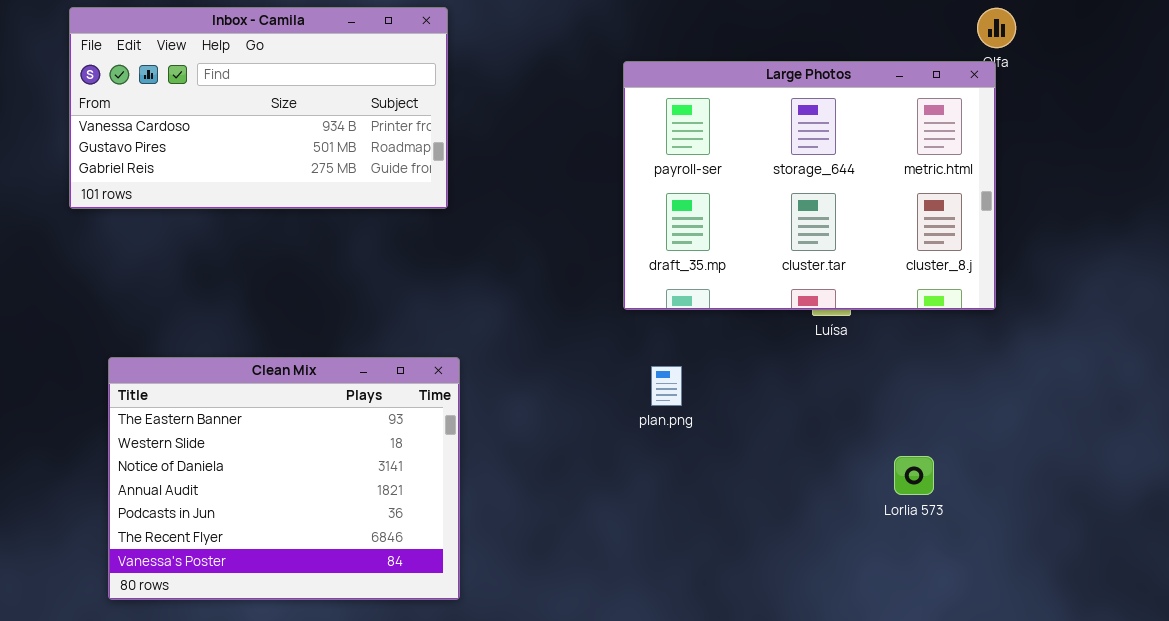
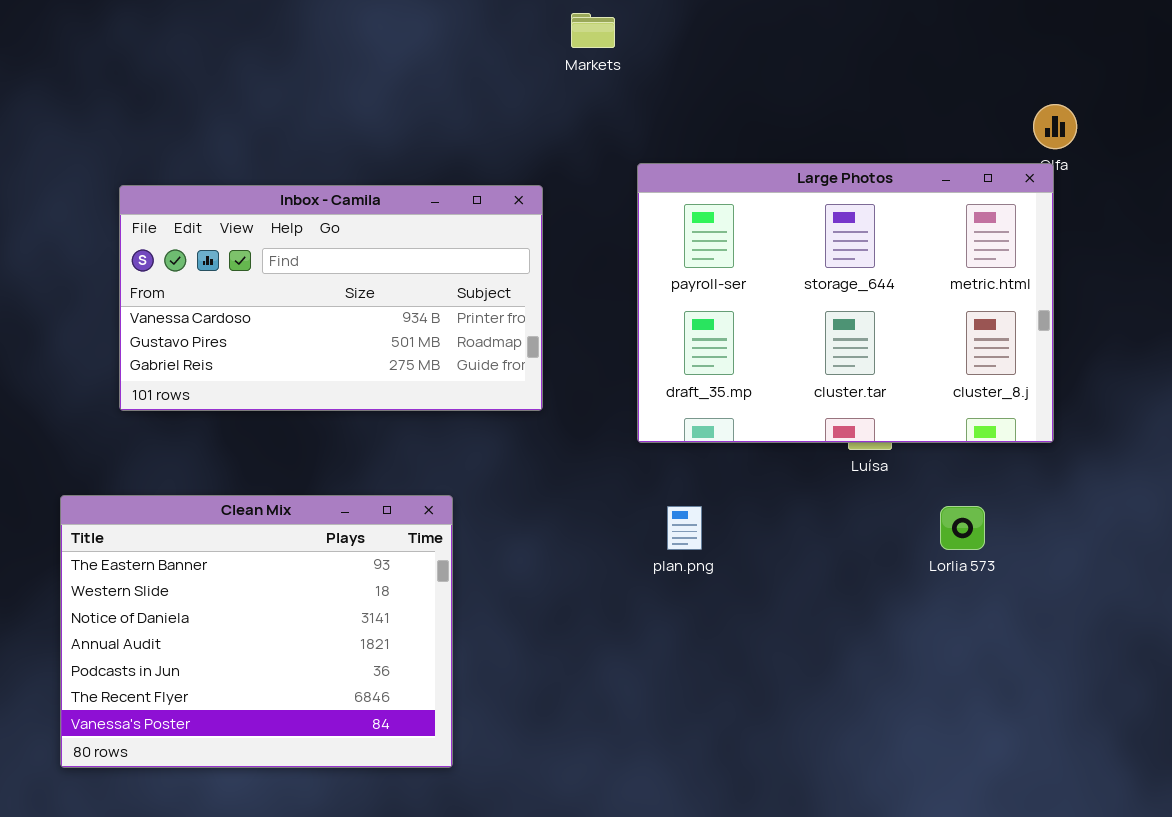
Inbox - Camila: [69,7,448,209] -> [119,185,543,411], moved
Lorlia 573: [894,456,934,495] -> [940,506,985,550], moved

